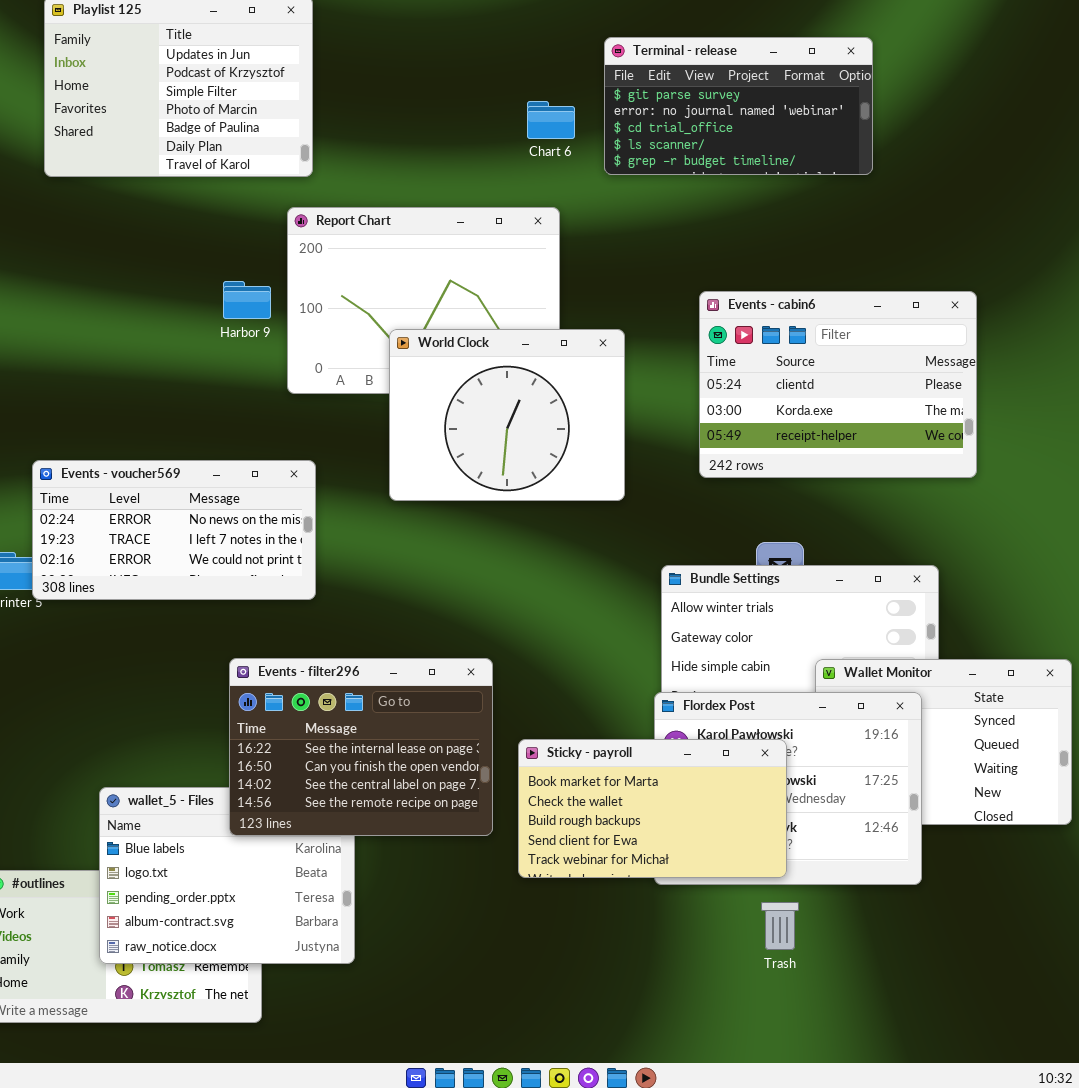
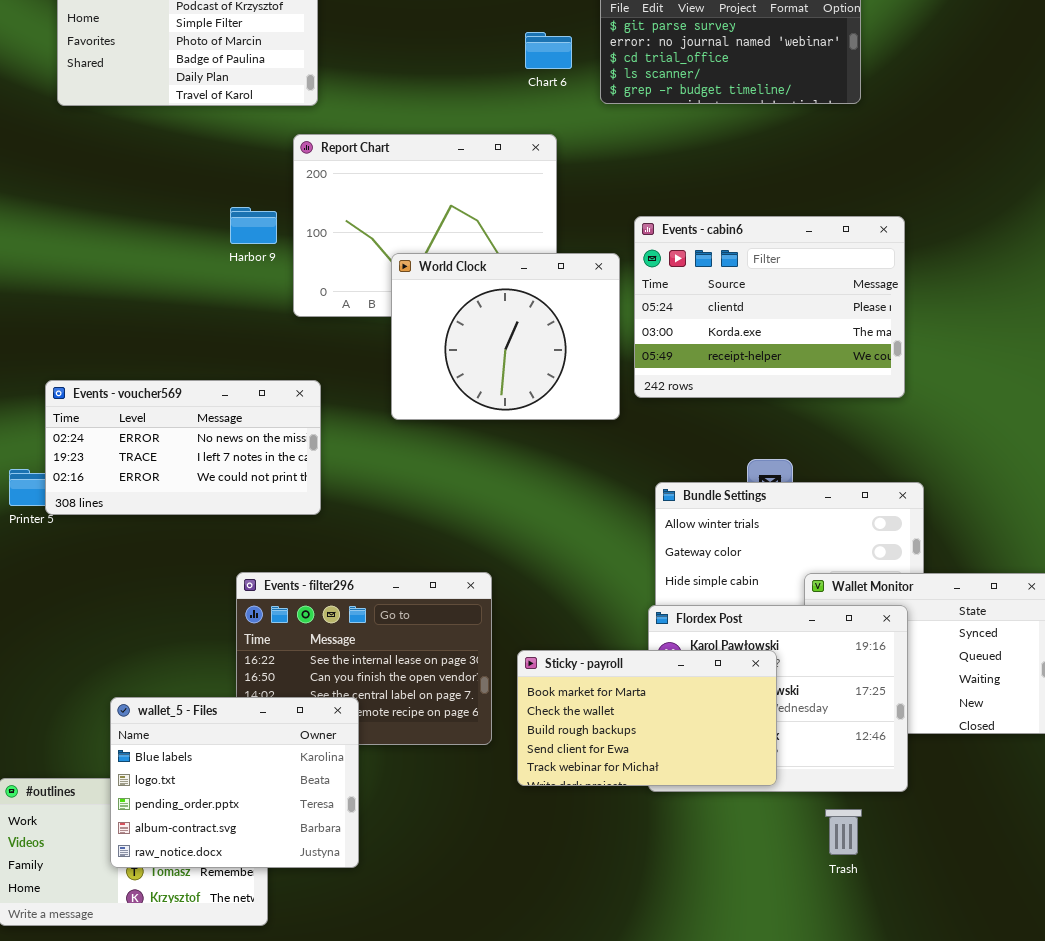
Events - cabin6: [699,291,977,478] -> [634,216,905,398], moved
wallet_5 - Files: [99,787,355,964] -> [110,697,359,868], raised
Trash: [761,902,799,950] -> [825,809,862,855], moved

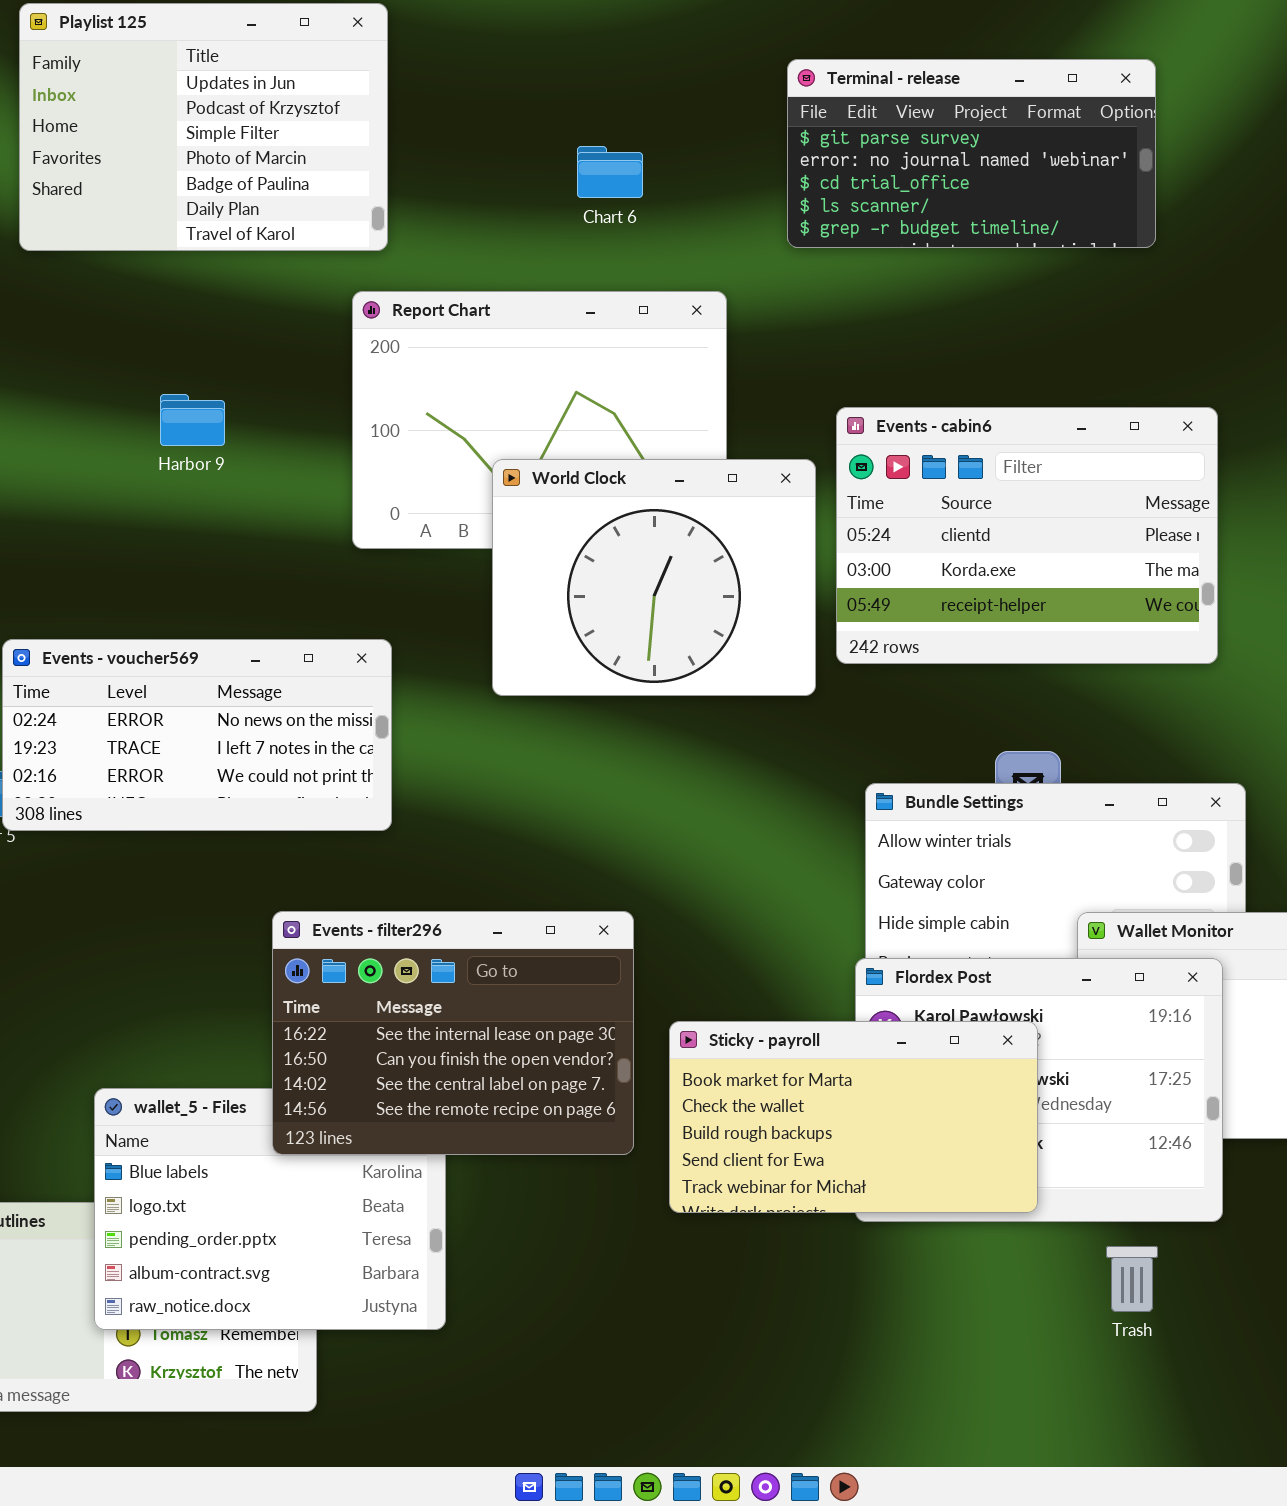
Chart 6: [525,32,572,69] -> [577,146,643,198], moved
Harbor 9: [230,207,277,244] -> [160,394,225,446], moved
Events - filter296: [236,572,492,745] -> [272,911,634,1155], raised

